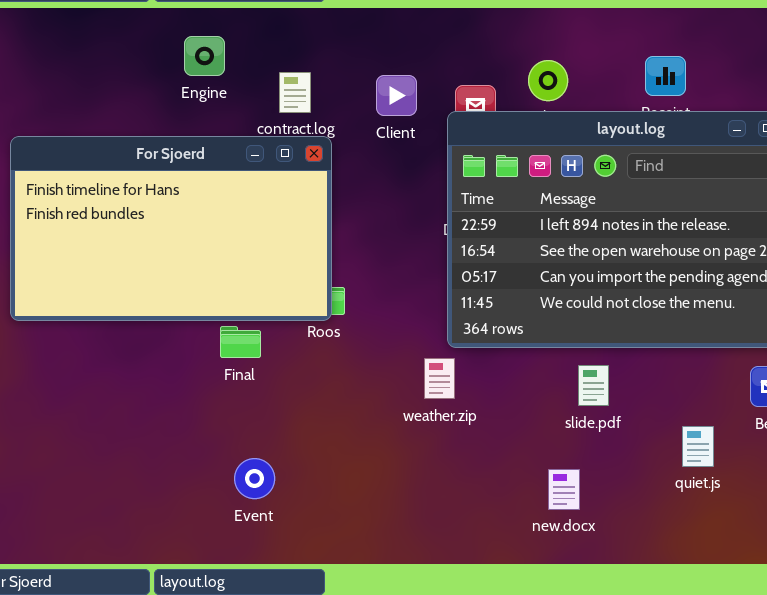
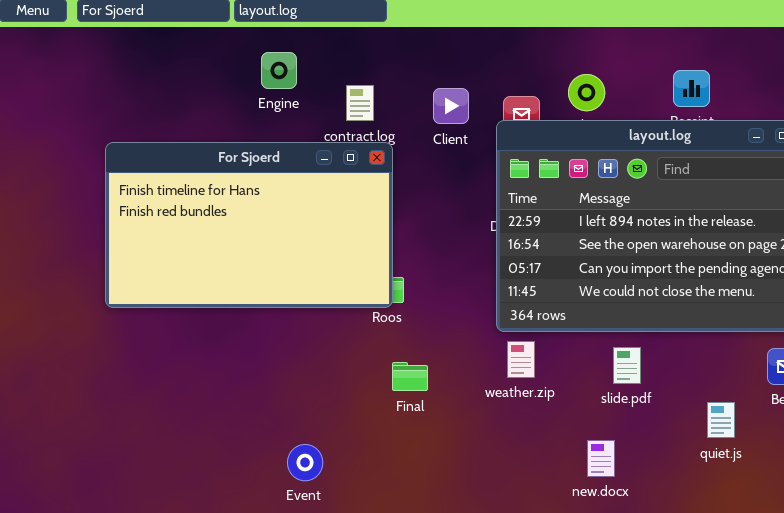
Final: [220,326,261,358] -> [392,362,428,391], moved
weather.zip: [424,358,455,399] -> [507,341,535,378], moved
Event: [234,458,275,499] -> [287,444,323,481], moved

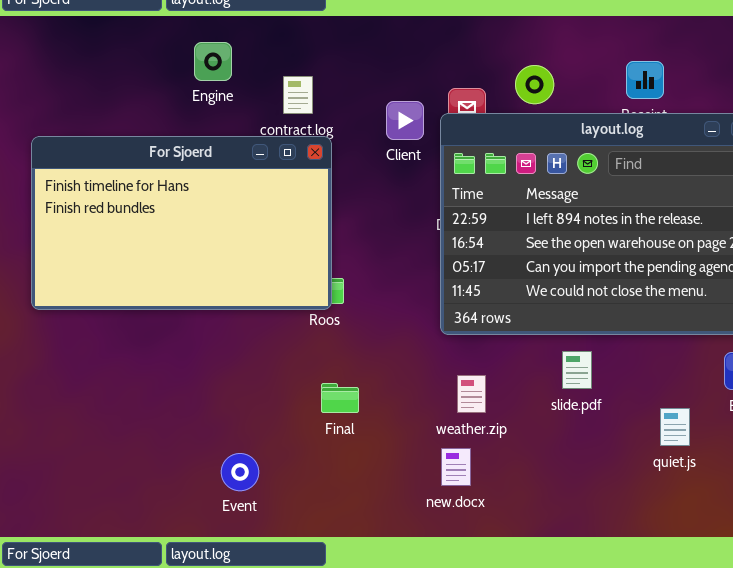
Client: [433,88,469,124] -> [386,101,424,140], moved
weather.zip: [507,341,535,378] -> [457,375,486,413], moved
Final: [392,362,428,391] -> [321,383,359,413], moved
new.docx: [587,440,615,477] -> [441,448,471,486], moved

